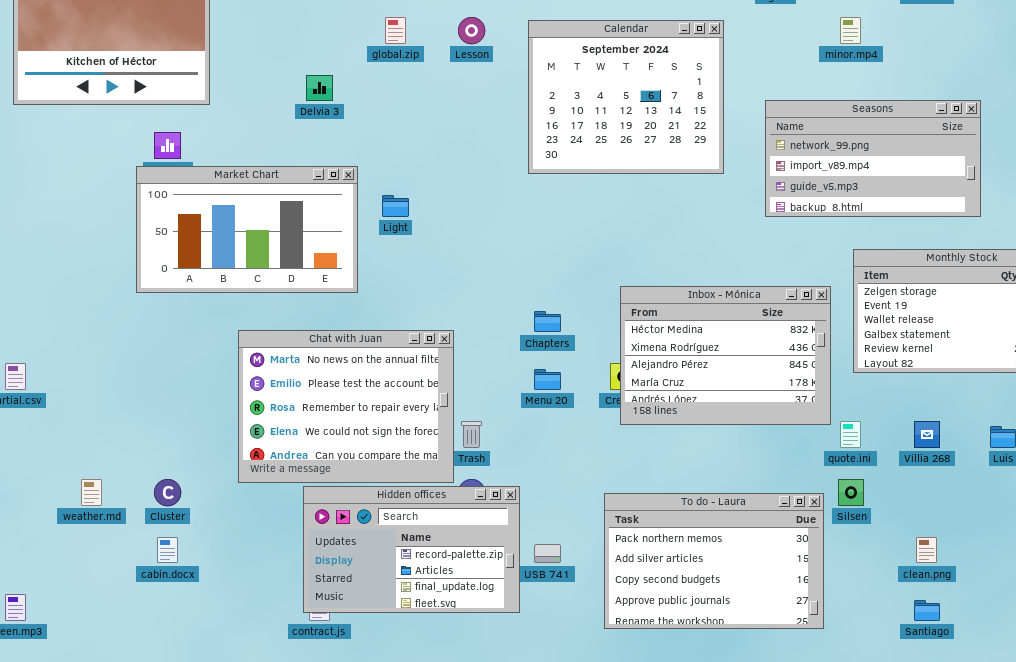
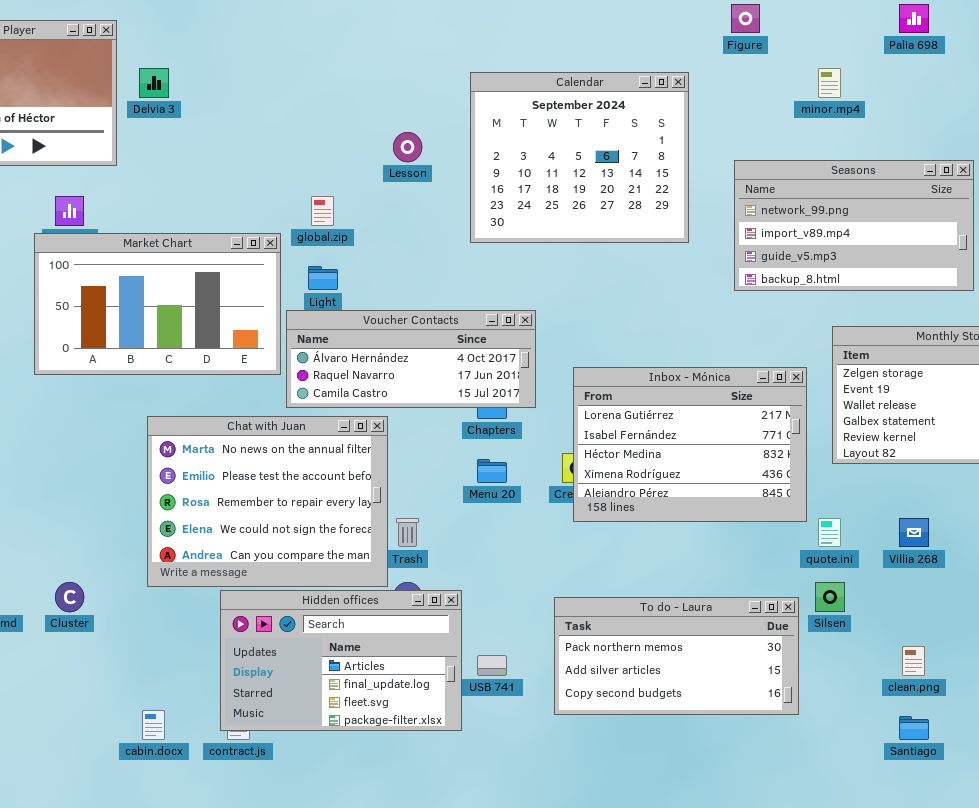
global.zip: [385,17,406,44] -> [311,196,334,226], moved
Lesson: [458,17,485,44] -> [393,132,422,162], moved
Delvia 3: [306,75,333,101] -> [139,68,169,98], moved
Voucher Contacts: none -> [286,310,536,408], opened
Inbox - Mónica: [620,286,831,425] -> [573,367,807,522], scrolled up 2 rows
Hidden offices: [303,486,520,613] -> [220,590,462,731], scrolled down 1 row
To do - Laura: [604,493,824,629] -> [554,597,799,715], resized
cabin.docx: [157,537,178,563] -> [142,710,165,740], moved

